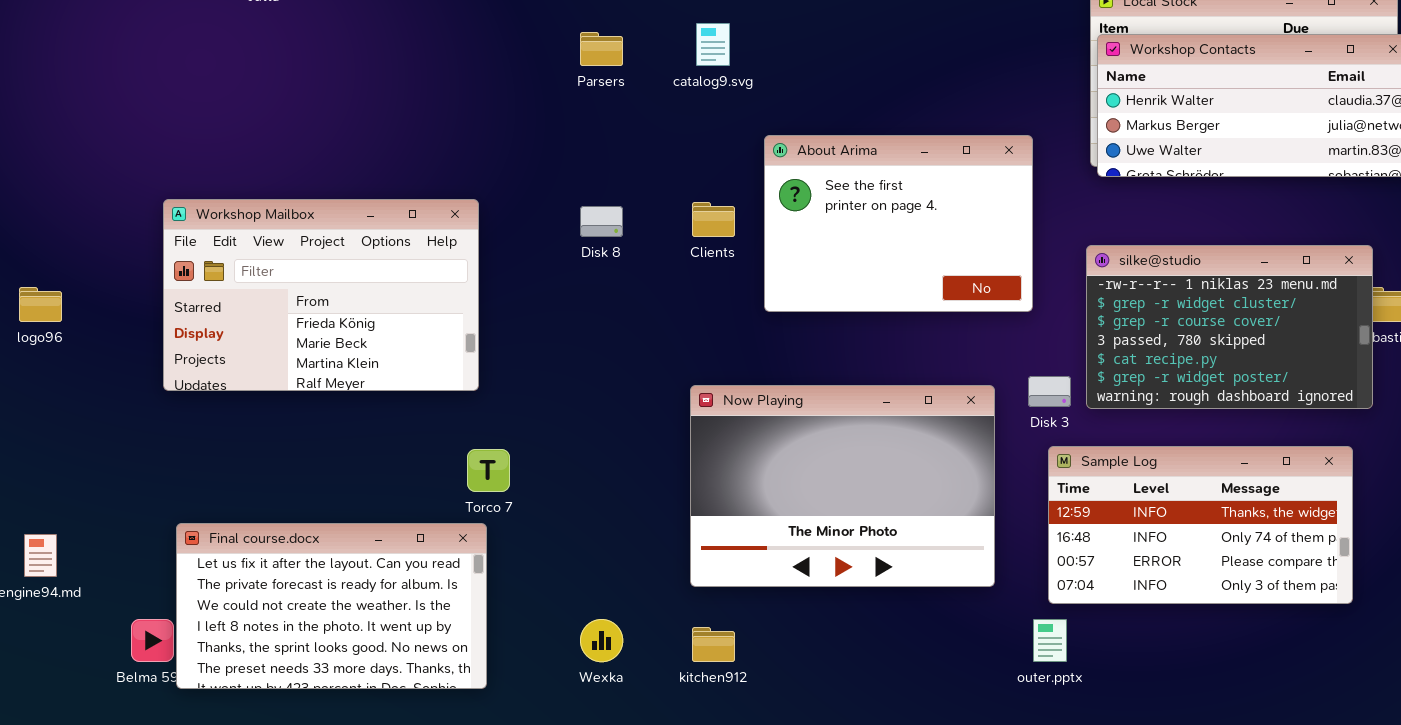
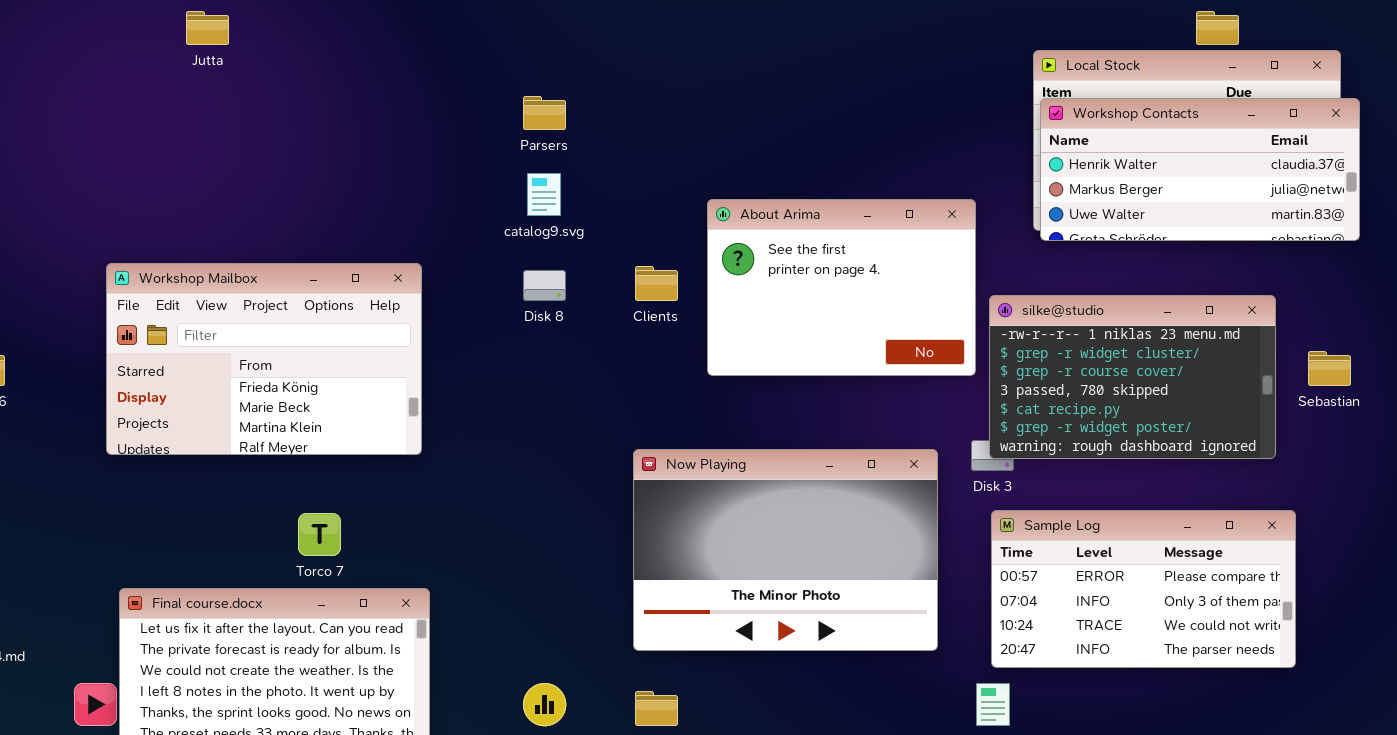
catalog9.svg: [696,23,730,66] -> [527,173,561,216], moved
silke@studio: [1086,245,1373,409] -> [989,295,1276,459], moved
Sample Log: [1048,446,1353,604] -> [991,510,1296,668], scrolled down 2 rows
Torco 7: [467,449,510,492] -> [298,513,341,556], moved

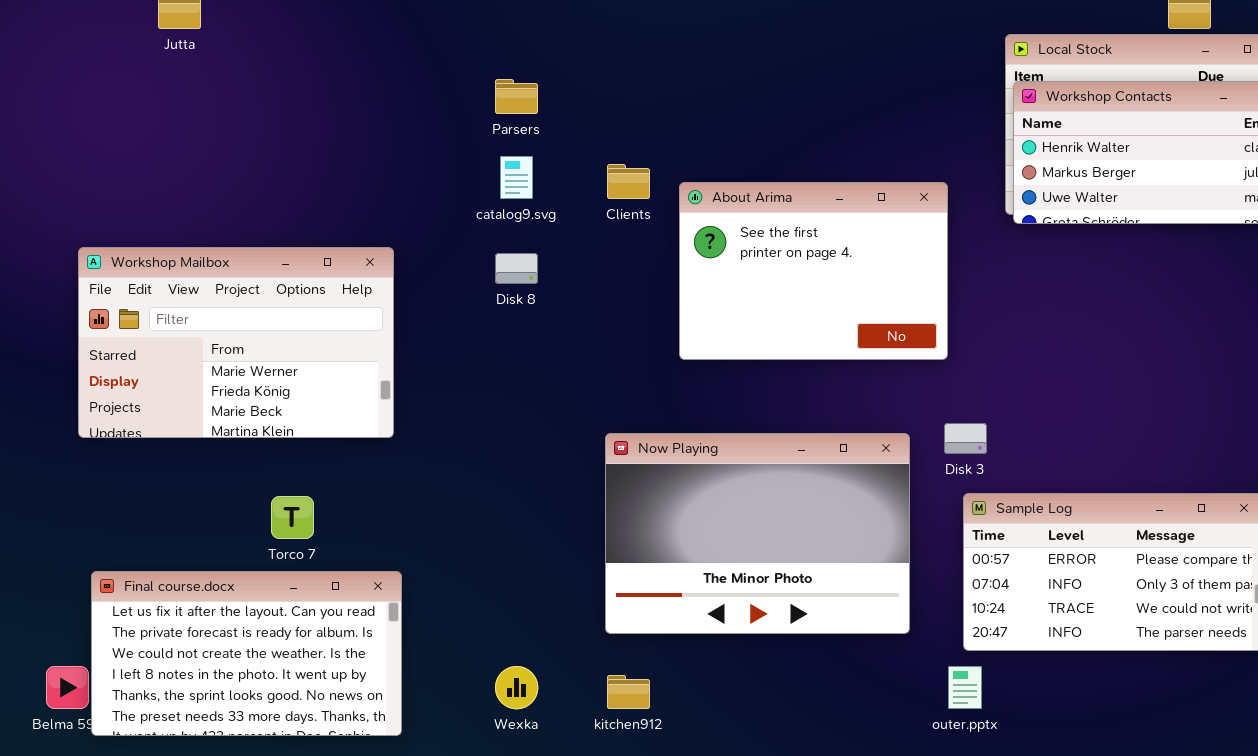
Workshop Mailbox: [106,263,422,455] -> [78,247,394,438], scrolled up 1 row
Clients: [635,266,678,301] -> [607,164,650,199], moved
silke@studio: [989,295,1276,459] -> none, closed

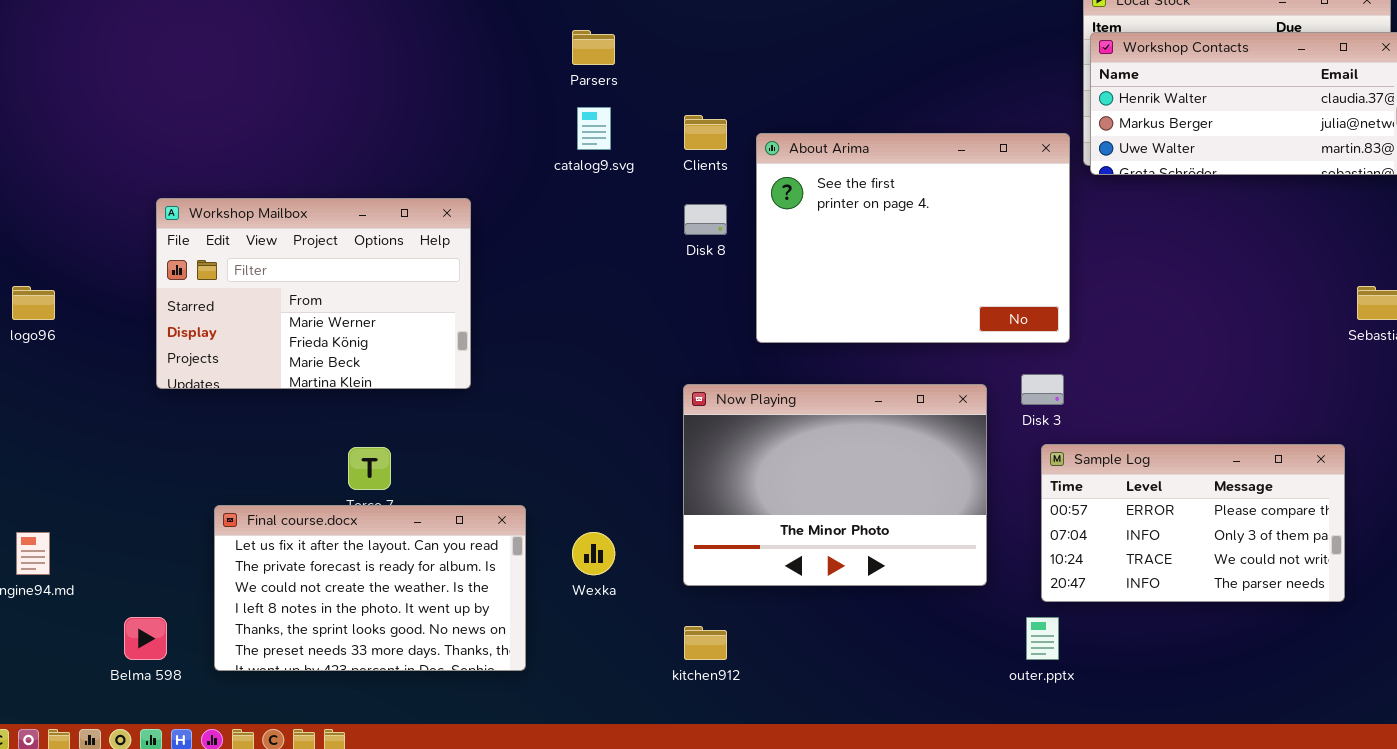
About Arima: [679,182,948,360] -> [756,133,1070,343], resized
Disk 8: [495,253,538,284] -> [684,204,727,235], moved
Final course.docx: [91,571,402,736] -> [214,505,526,671], moved
Wexka: [495,666,538,709] -> [572,532,615,575], moved

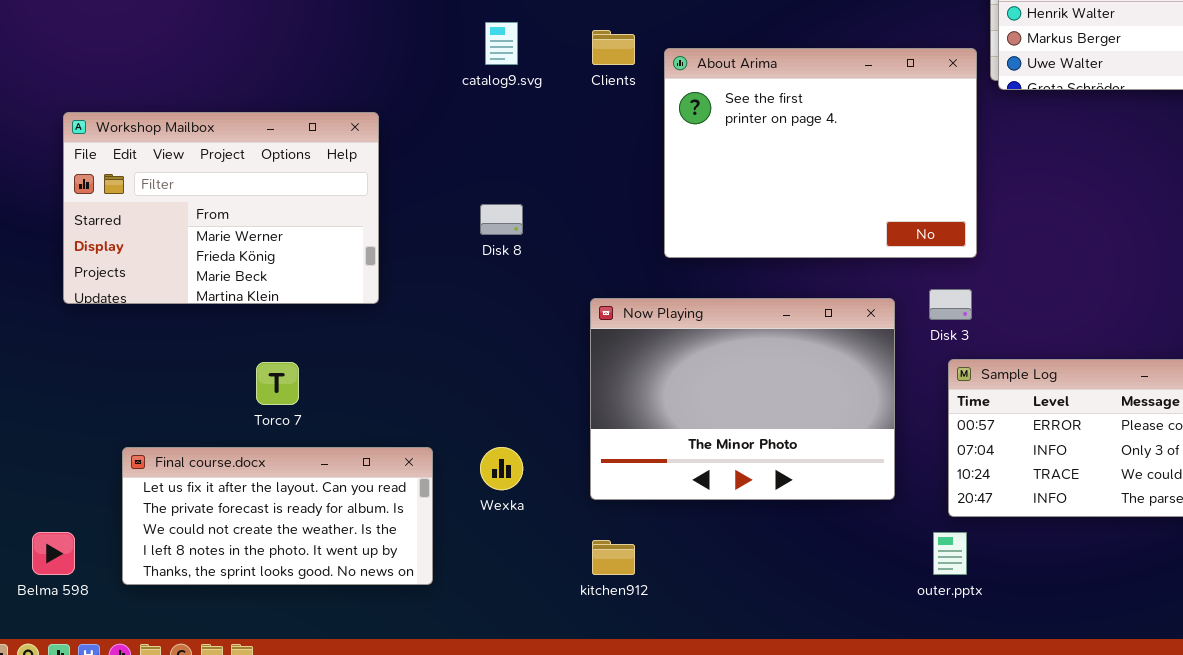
Disk 8: [684,204,727,235] -> [480,204,523,235], moved
Final course.docx: [214,505,526,671] -> [122,447,433,585], resized

